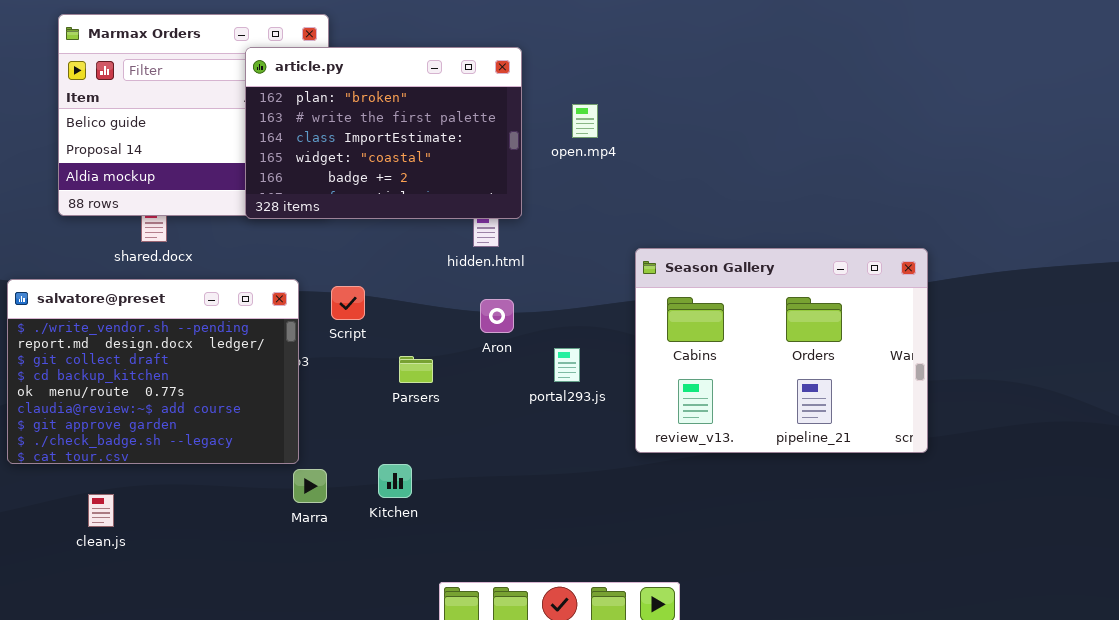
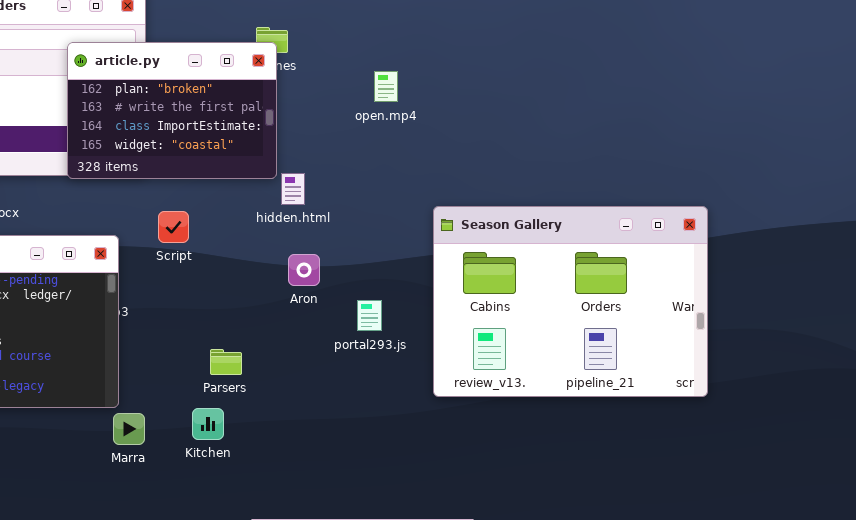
article.py: [245,47,522,219] -> [67,42,277,179], resized
Script: [331,286,365,320] -> [158,211,189,243], moved
Parsers: [399,356,433,383] -> [210,349,242,375], moved

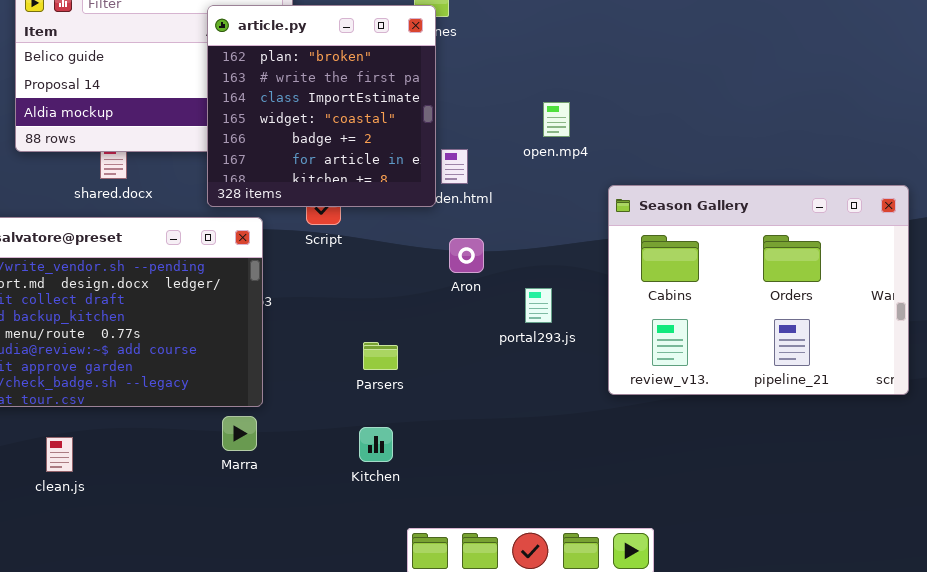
article.py: [67,42,277,179] -> [207,5,436,207], resized
open.mp4: [374,71,398,102] -> [543,102,570,137], moved
Kitchen: [192,408,224,440] -> [359,427,393,462], moved
Marra: [113,413,145,445] -> [222,416,257,451], moved

